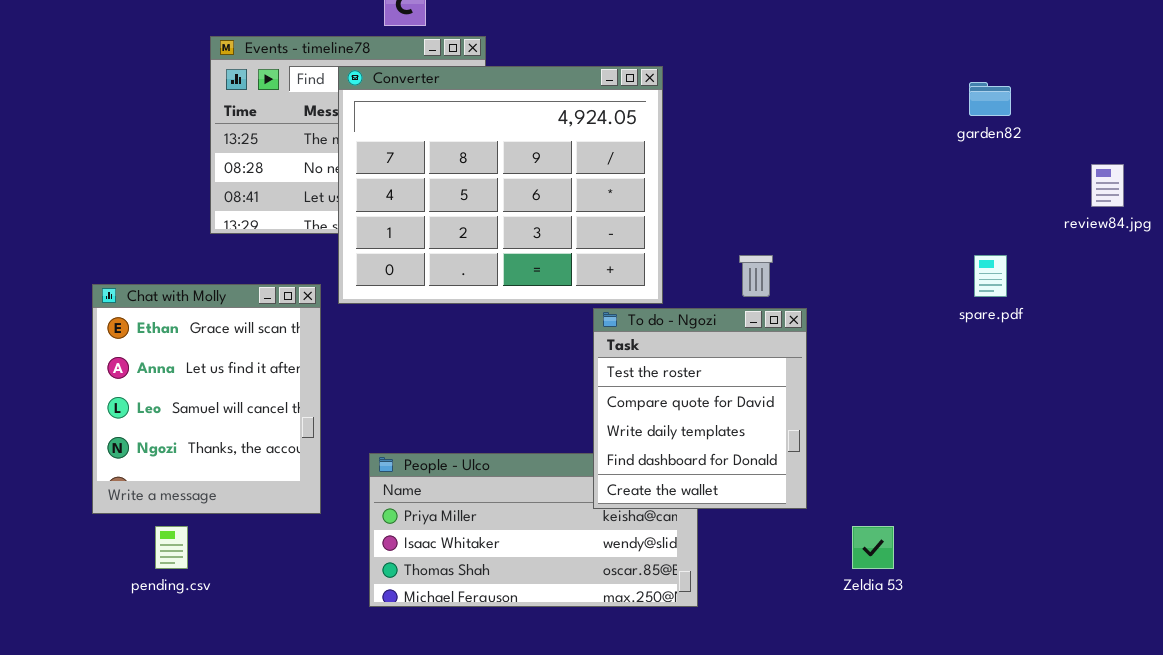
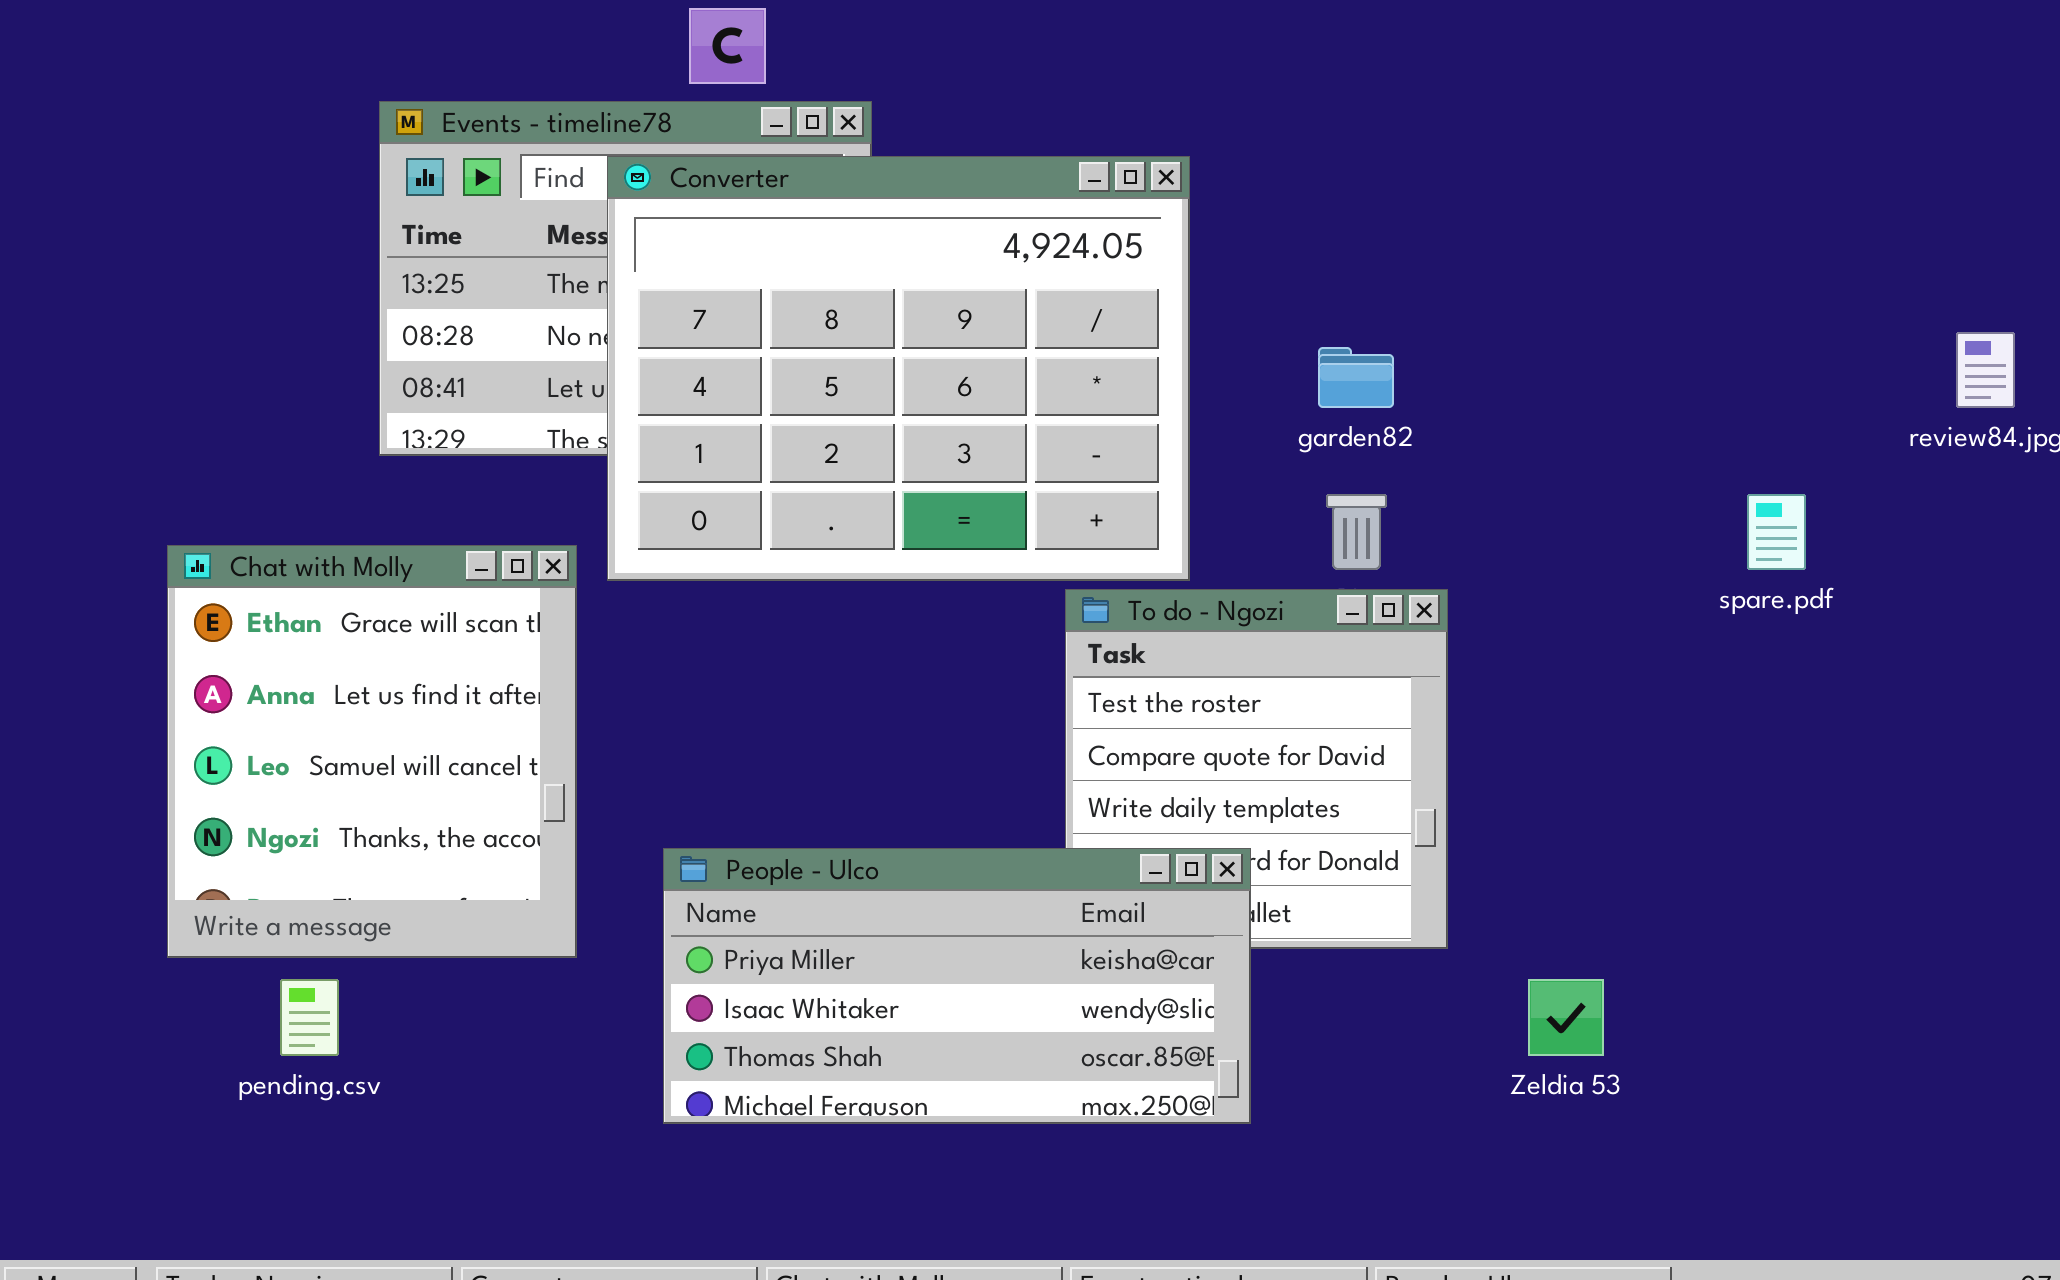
garden82: [969,82,1011,116] -> [1318,347,1394,408], moved
People - Ulco: [369,453,698,607] -> [663,848,1251,1124], raised

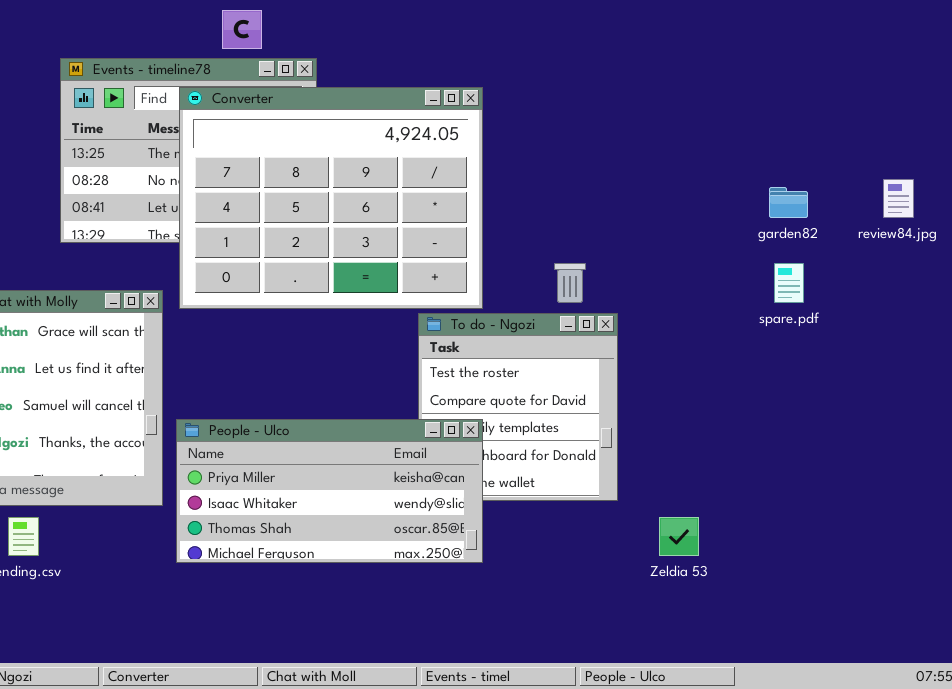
garden82: [1318,347,1394,408] -> [769,187,808,218], moved
People - Ulco: [663,848,1251,1124] -> [176,419,483,563], moved

